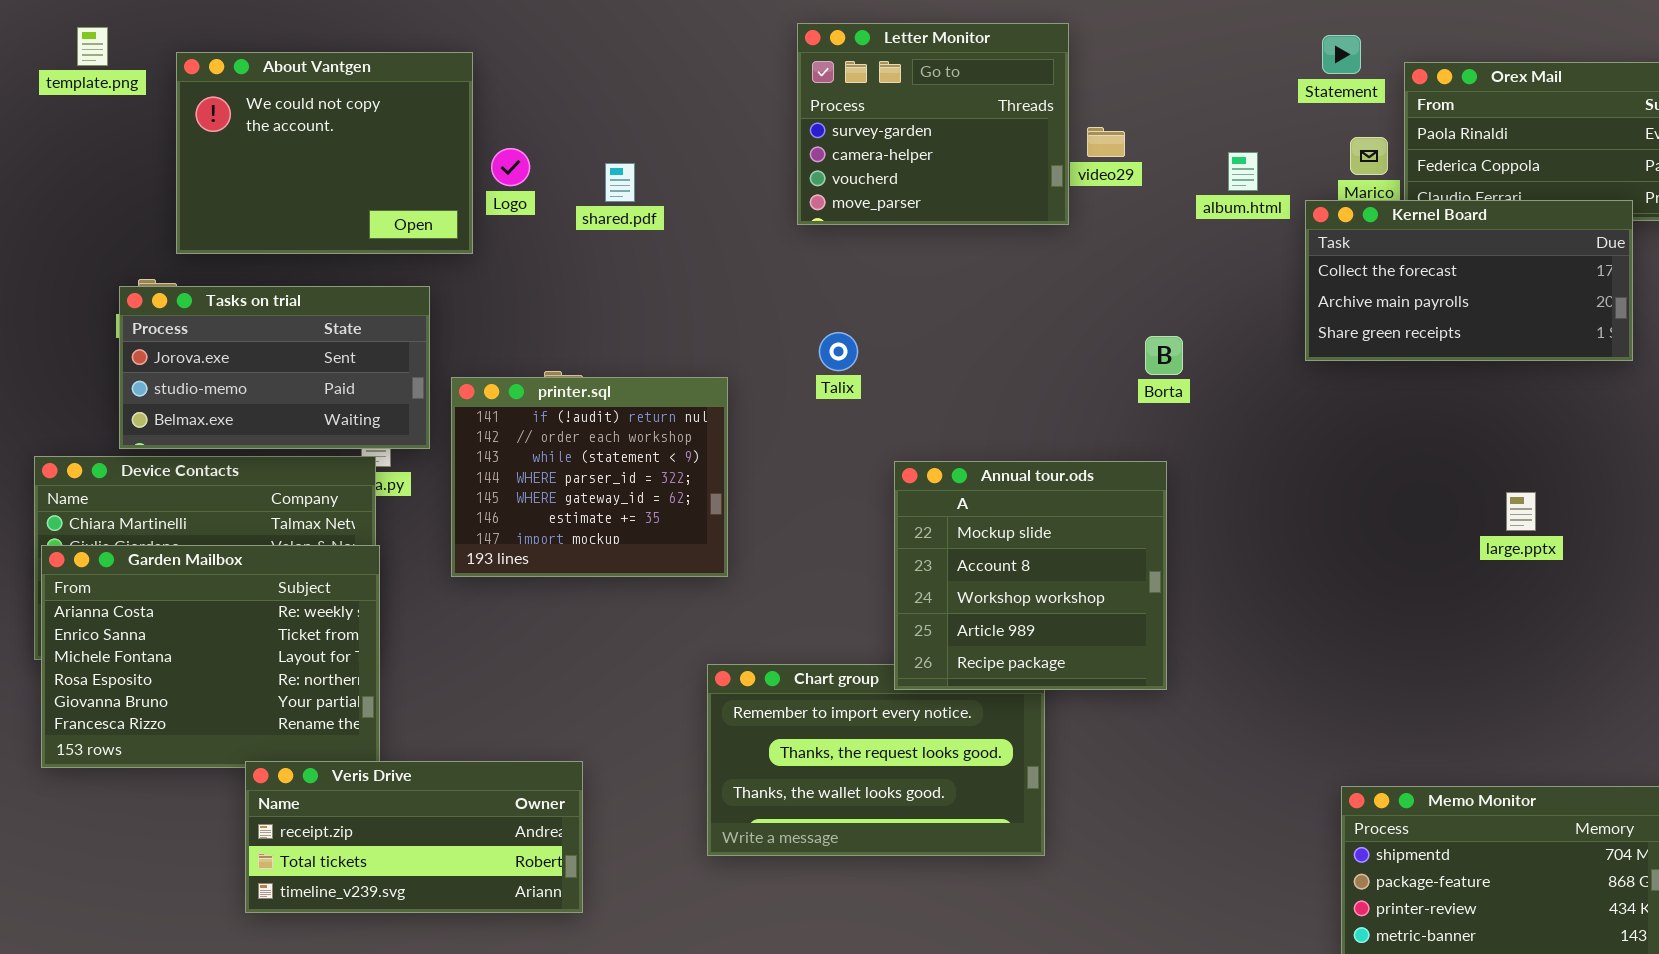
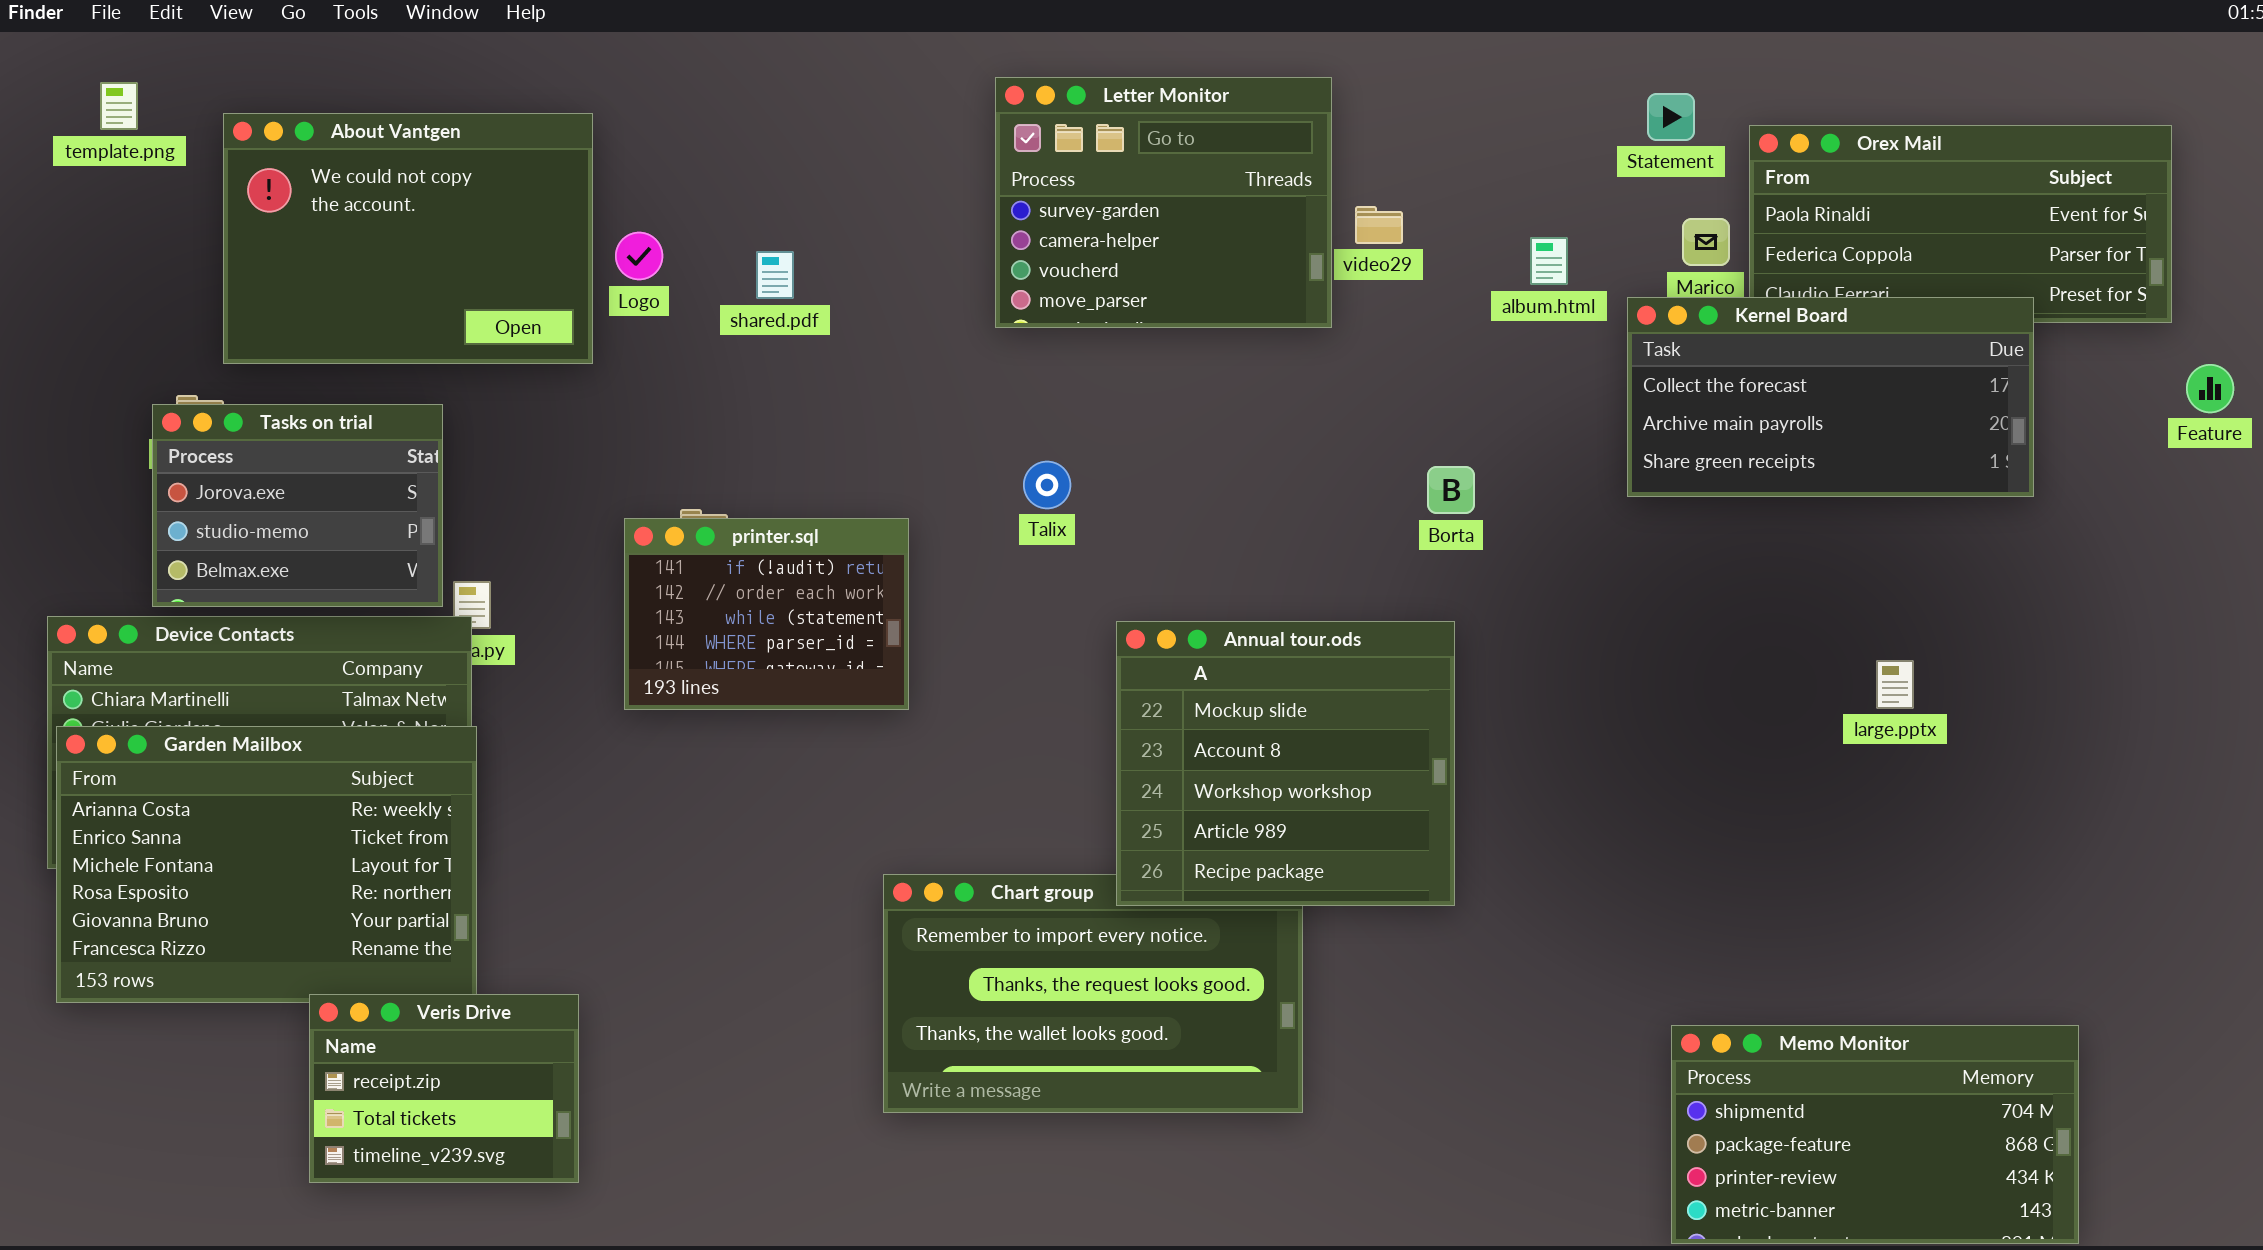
Tasks on trial: [119,286,430,449] -> [152,404,443,607], resized
printer.sql: [451,377,728,577] -> [624,518,909,710], resized
Veris Drive: [245,761,583,913] -> [309,994,579,1183], resized

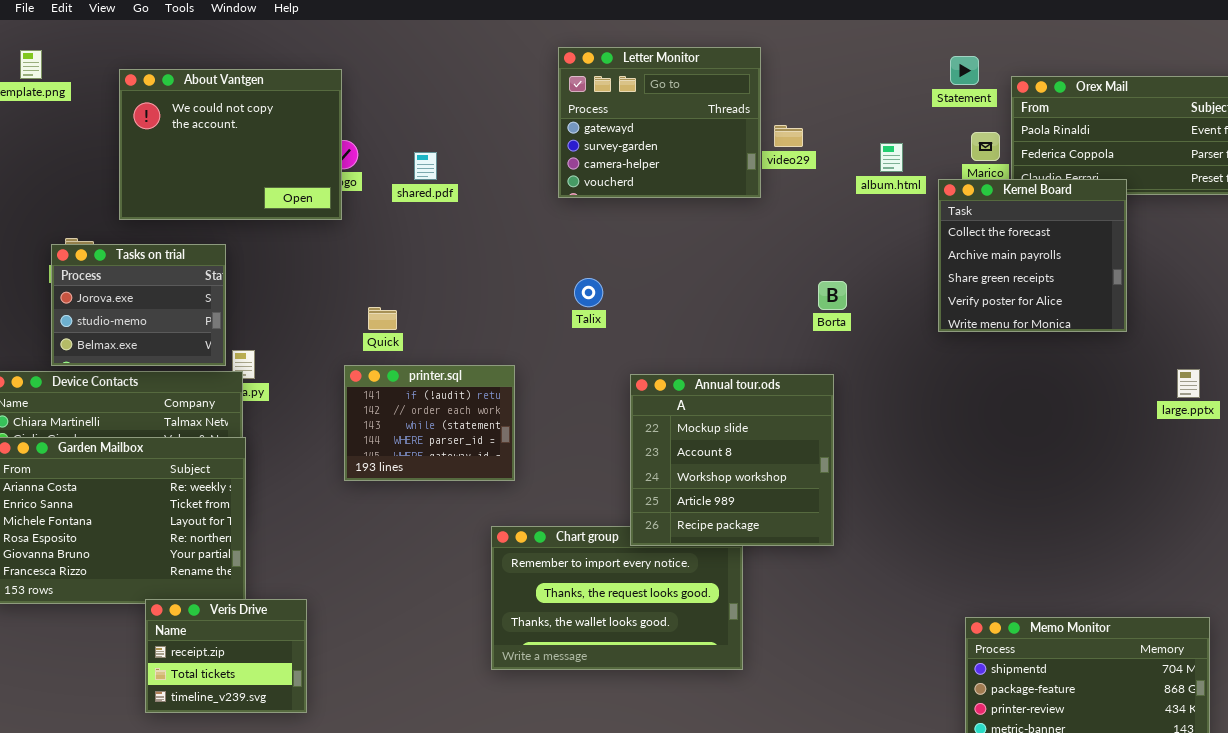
Letter Monitor: [995,77,1332,328] -> [558,47,761,198], scrolled up 1 row
About Vantgen: [223,113,593,364] -> [119,69,342,220], moved
Kernel Board: [1627,297,2034,497] -> [938,179,1127,332], resized
printer.sql: [624,518,909,710] -> [344,365,515,481], moved
large.pptx: [1876,660,1914,709] -> [1177,369,1200,398], moved

